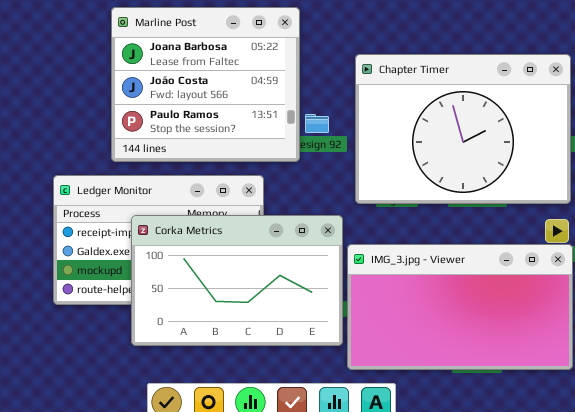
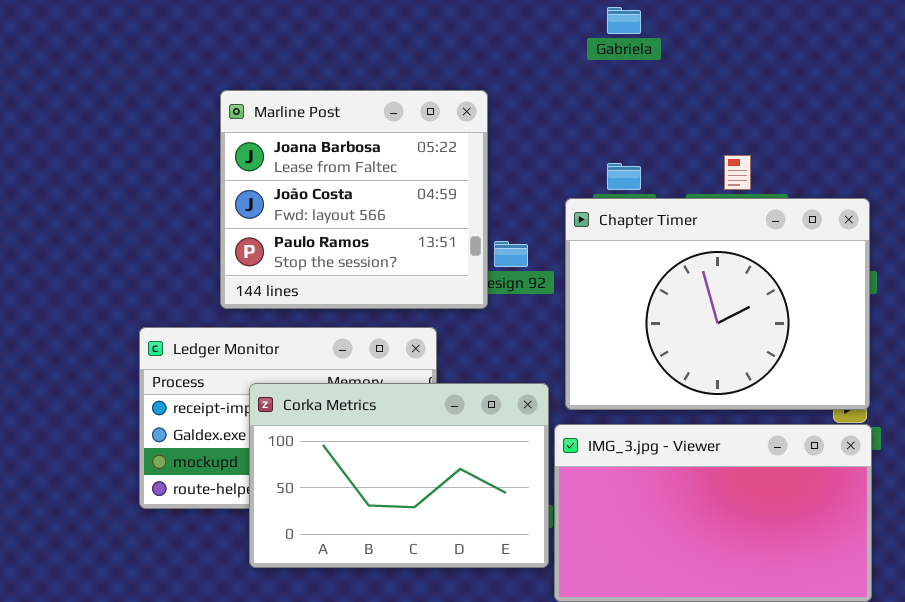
Chapter Timer: [355,54,571,204] -> [565,198,870,410], moved

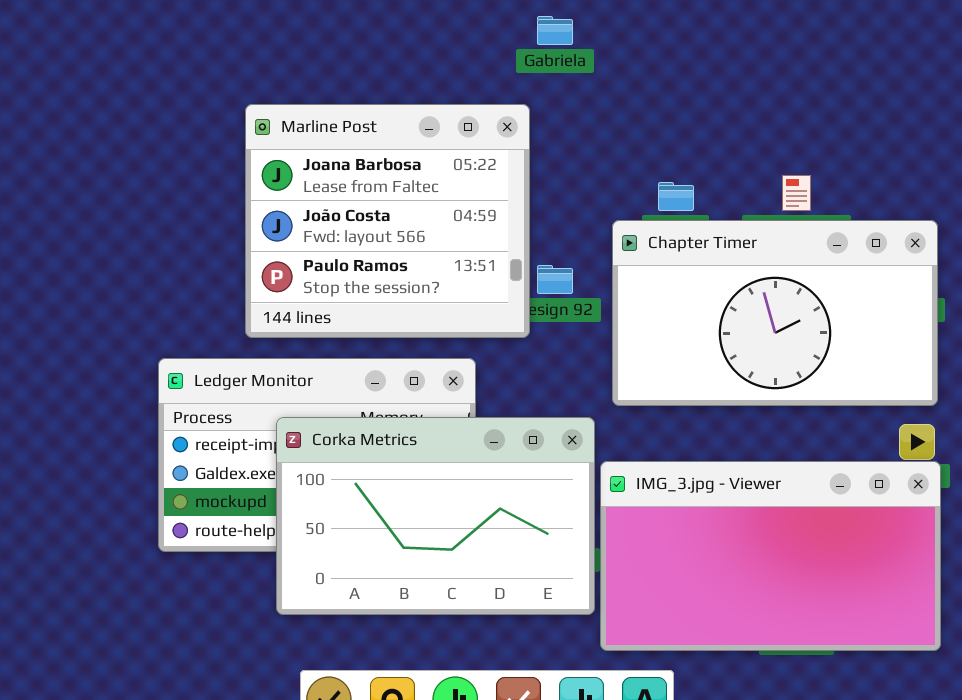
Gabriela: [607,7,641,34] -> [537,16,573,45], moved
Chapter Timer: [565,198,870,410] -> [612,220,938,406], resized

